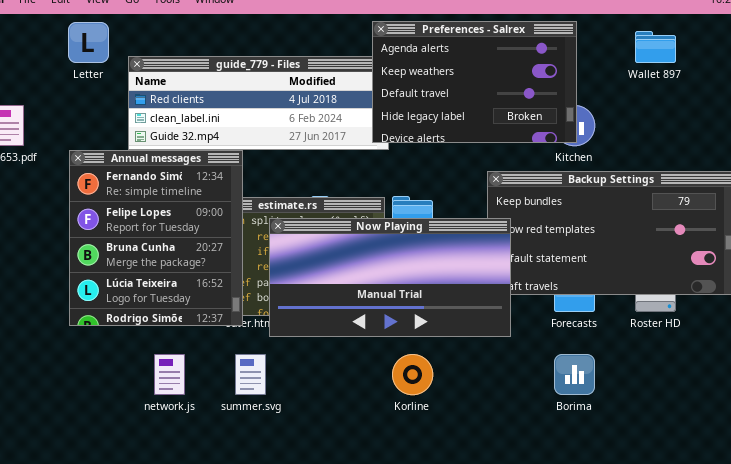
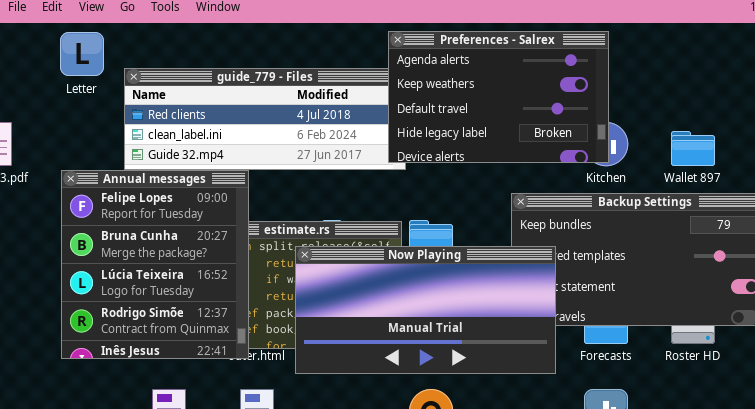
Wallet 897: [635,31,676,63] -> [671,131,715,166], moved
Annual messages: [69,150,243,326] -> [61,170,249,359], scrolled down 1 row
Now Playing: [269,218,511,337] -> [295,246,556,374], moved

